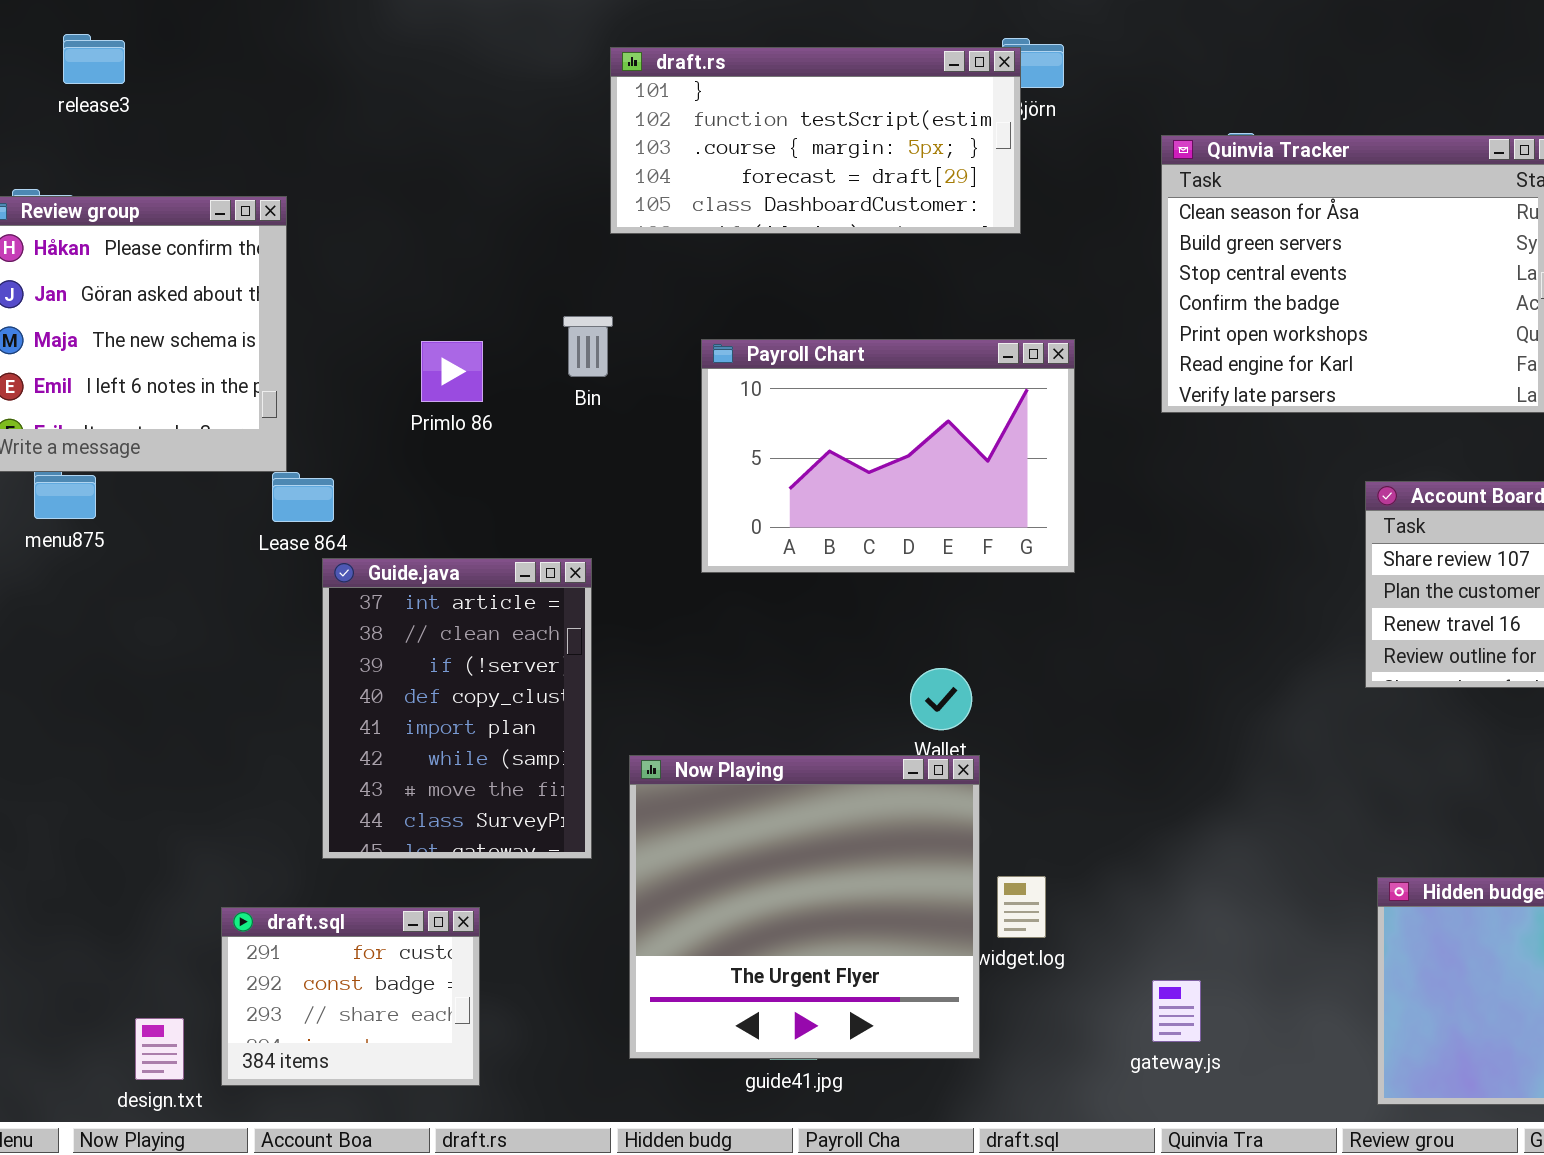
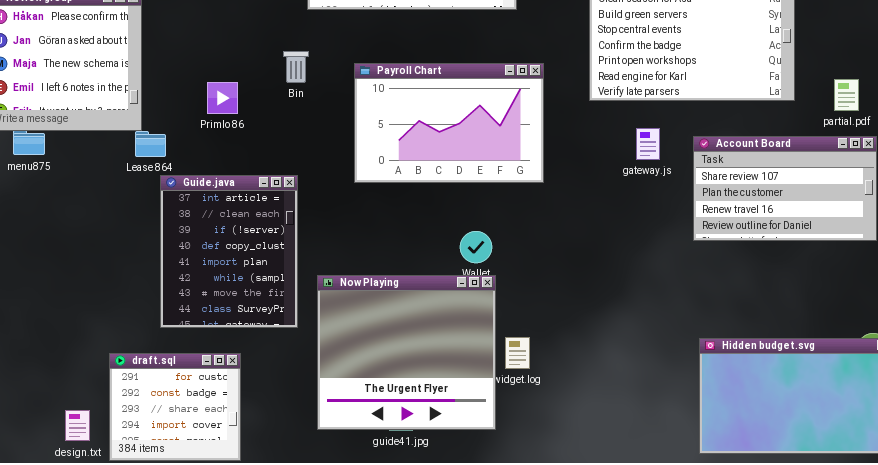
Primlo 86: [421,341,483,402] -> [207,82,238,114], moved
draft.sql: [221,907,480,1086] -> [109,353,241,461], resized
gateway.js: [1152,980,1201,1042] -> [636,128,660,160], moved

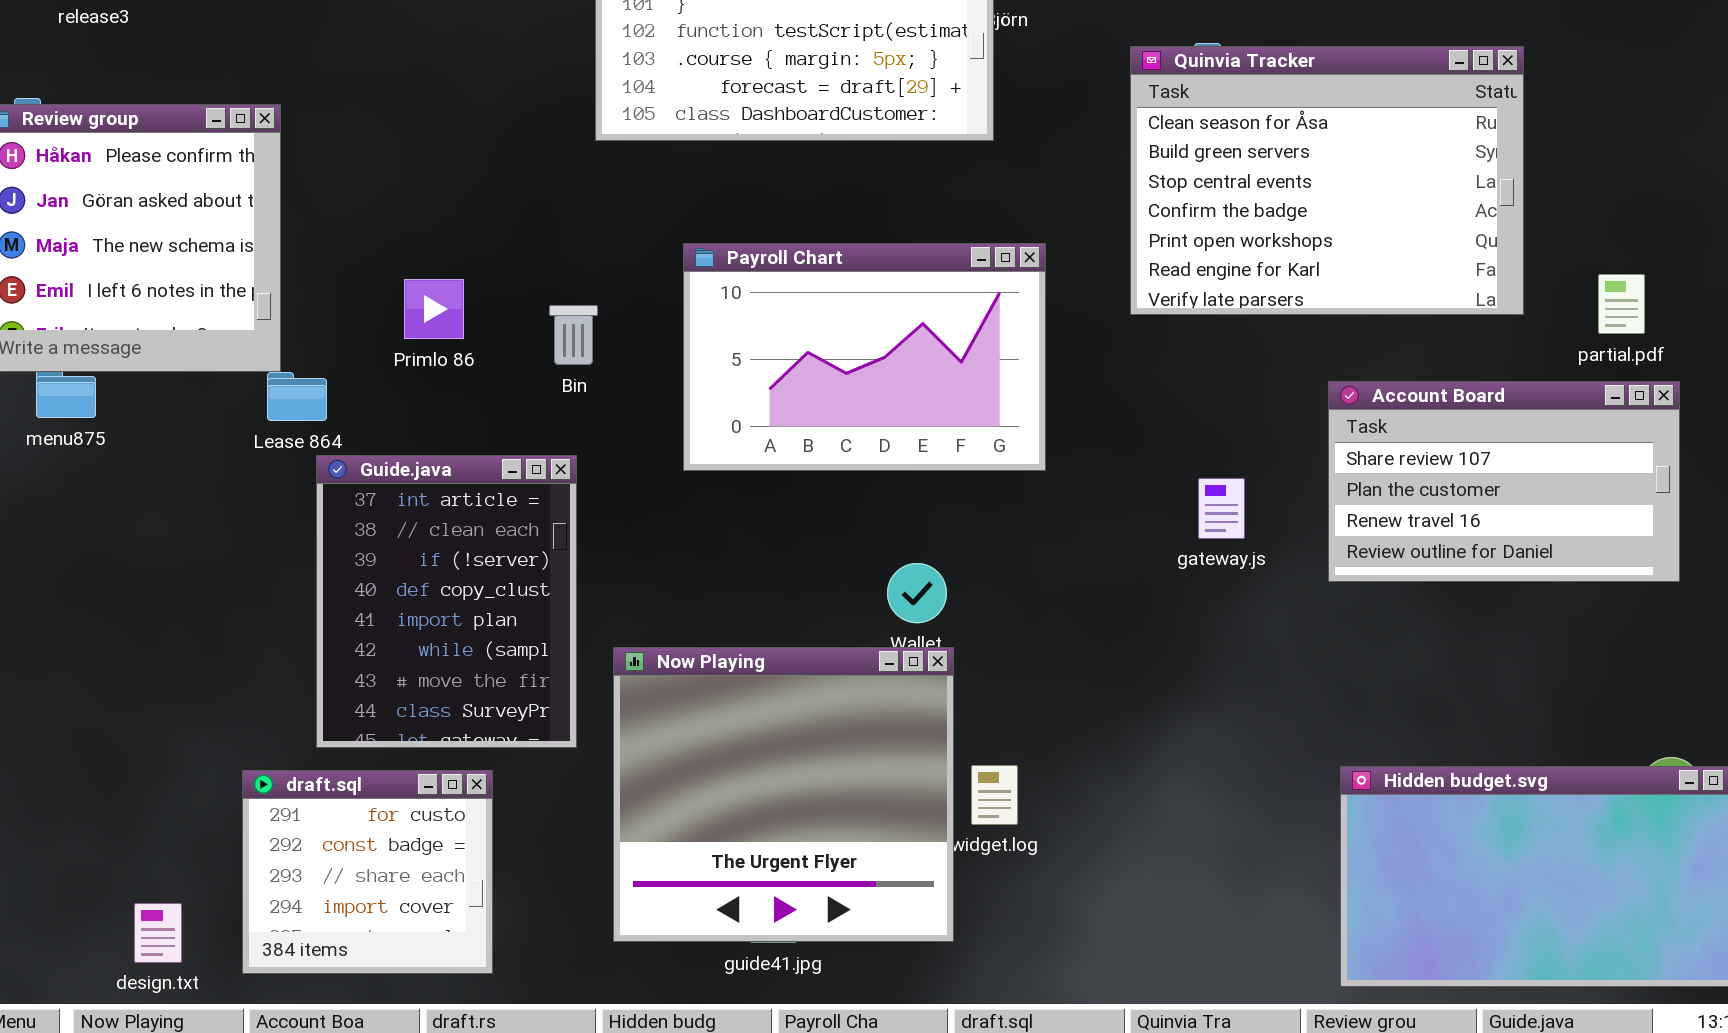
Bin: [283,51,309,83] -> [549,305,598,365], moved
gateway.js: [636,128,660,160] -> [1198,478,1245,539], moved
draft.sql: [109,353,241,461] -> [242,770,493,974], moved

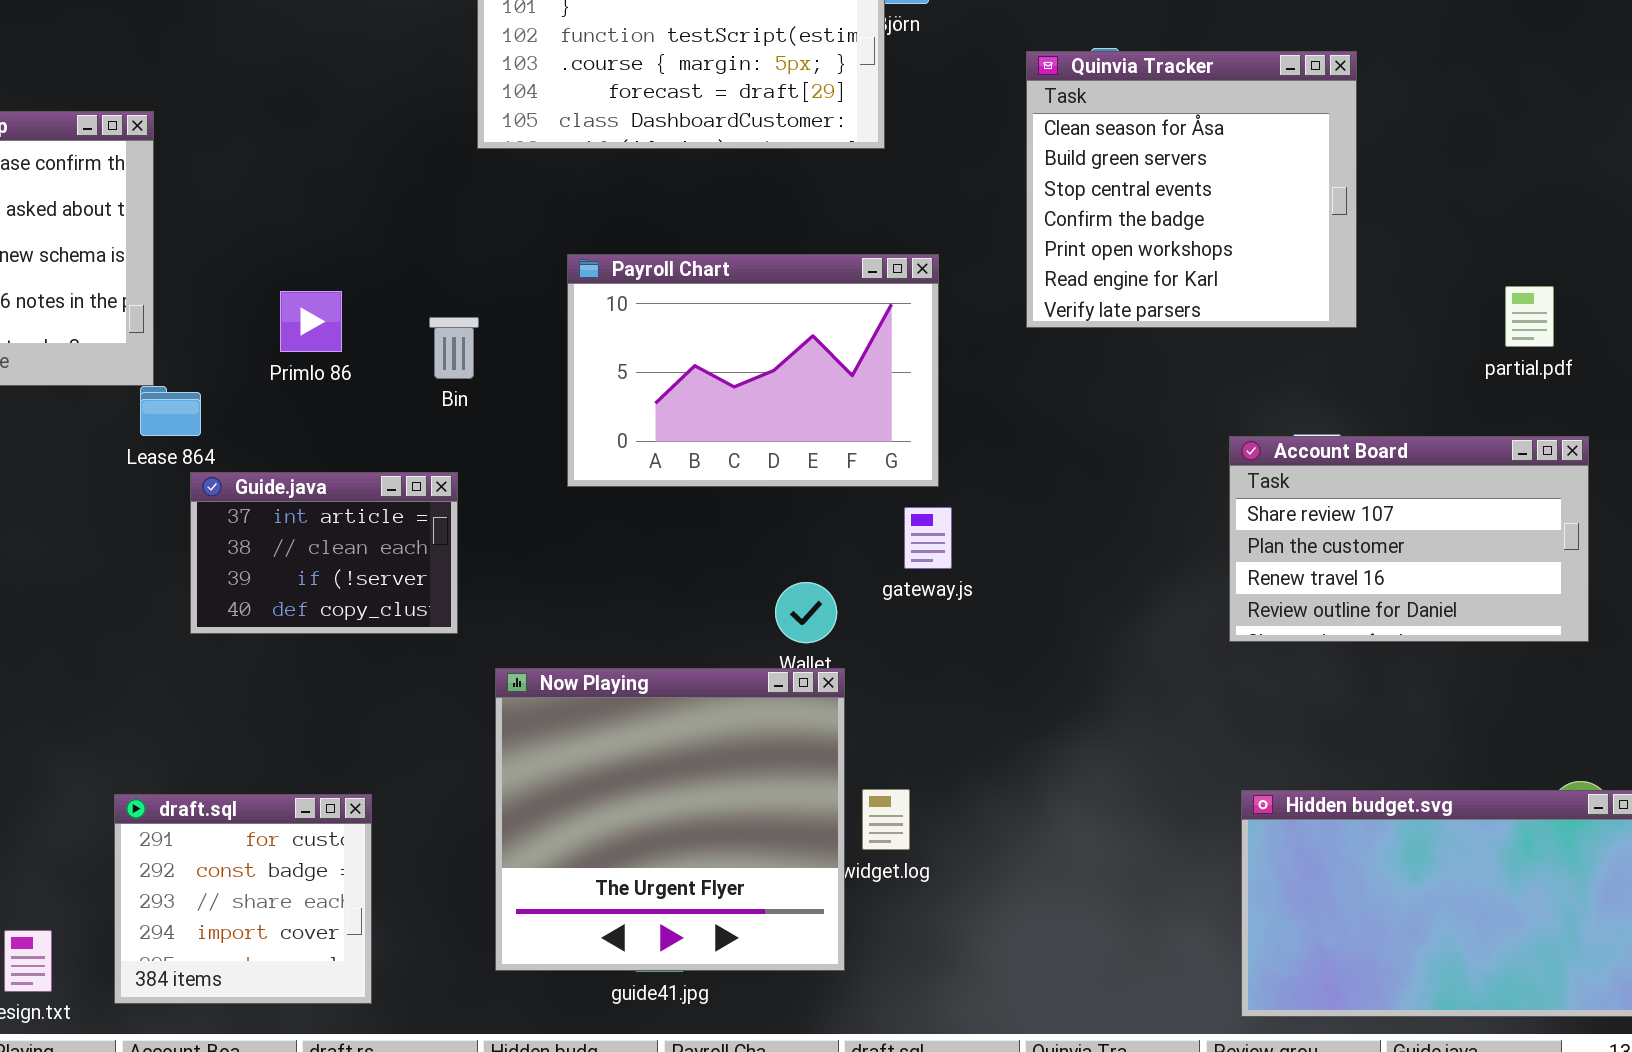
Quinvia Tracker: [1130,46,1524,315] -> [1026,51,1357,328], resized
Account Board: [1328,381,1680,582] -> [1229,436,1589,642], moved
Guide.java: [316,455,577,748] -> [190,472,458,634], resized
gateway.js: [1198,478,1245,539] -> [904,507,952,569], moved

